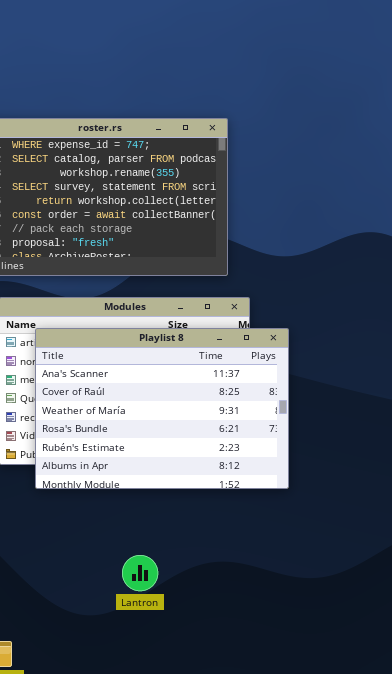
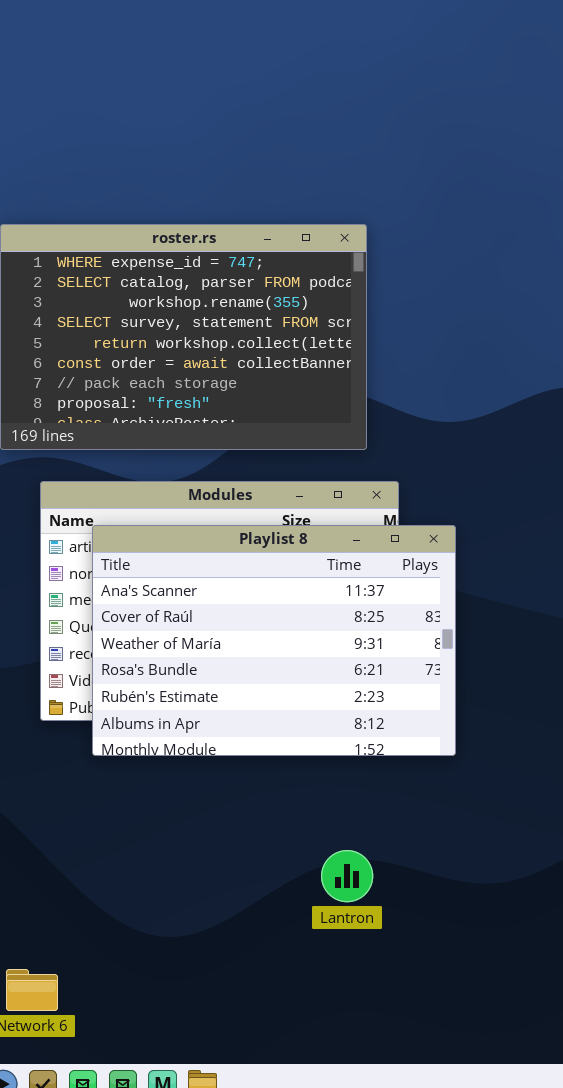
Lantron: [122,555,158,591] -> [321,850,373,902], moved

